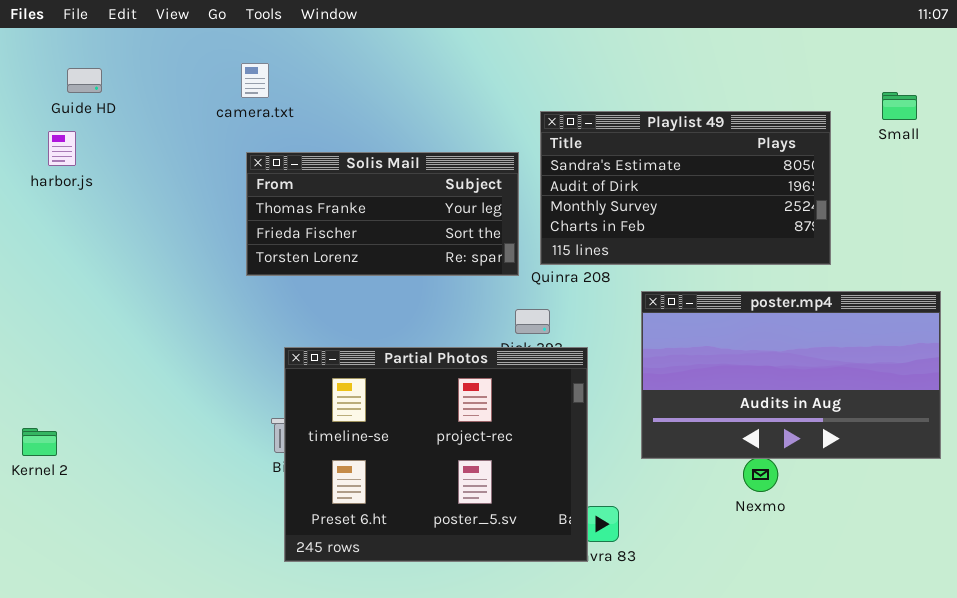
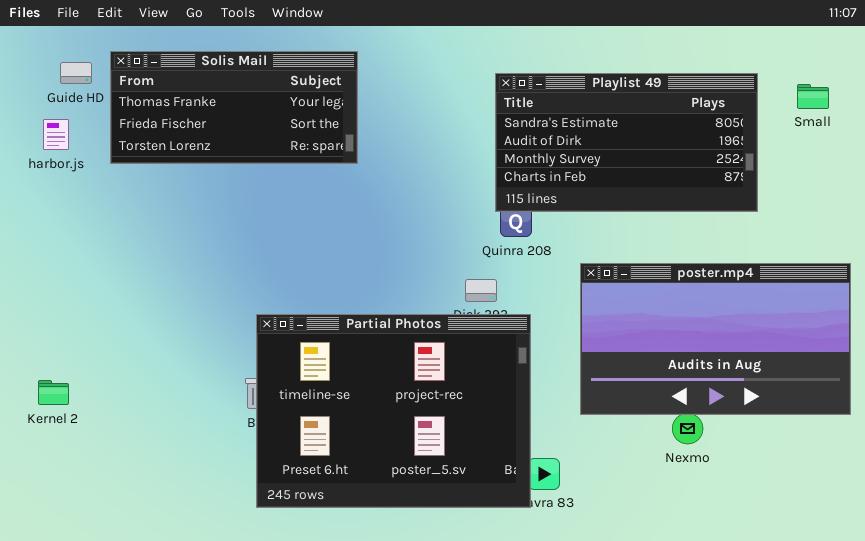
Playlist 49: [540,111,831,265] -> [495,73,758,212], moved
Solis Mail: [246,152,519,276] -> [110,51,358,164], moved
Kernel 2: [22,428,57,456] -> [38,380,69,405], moved

